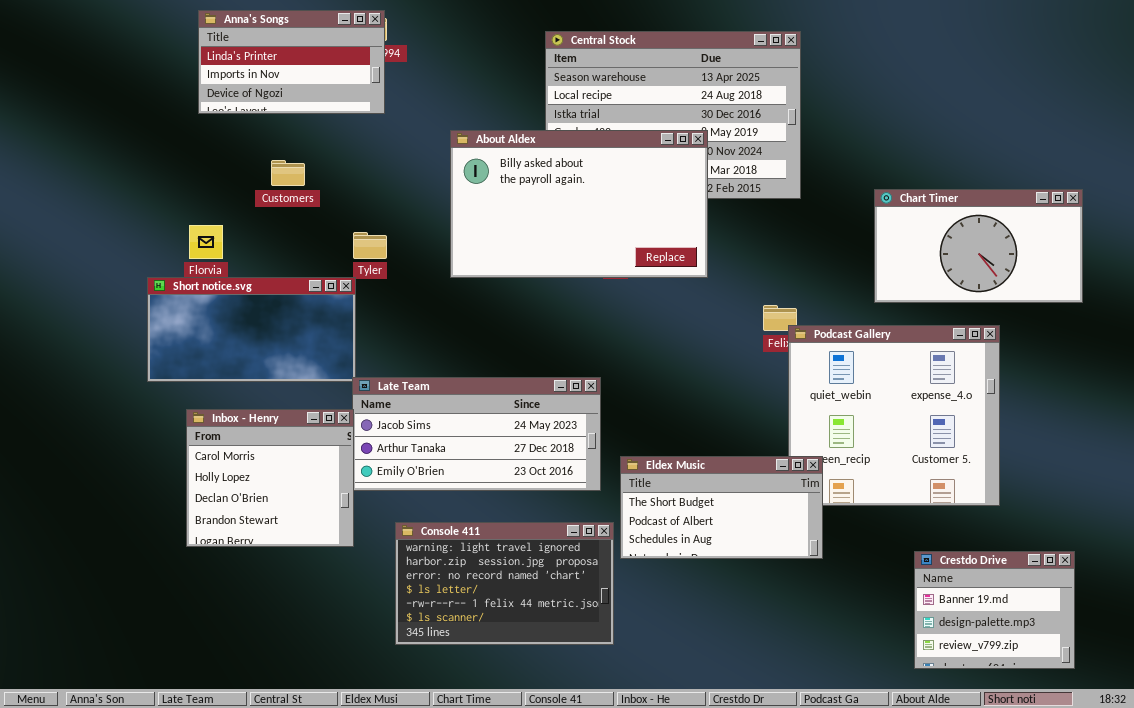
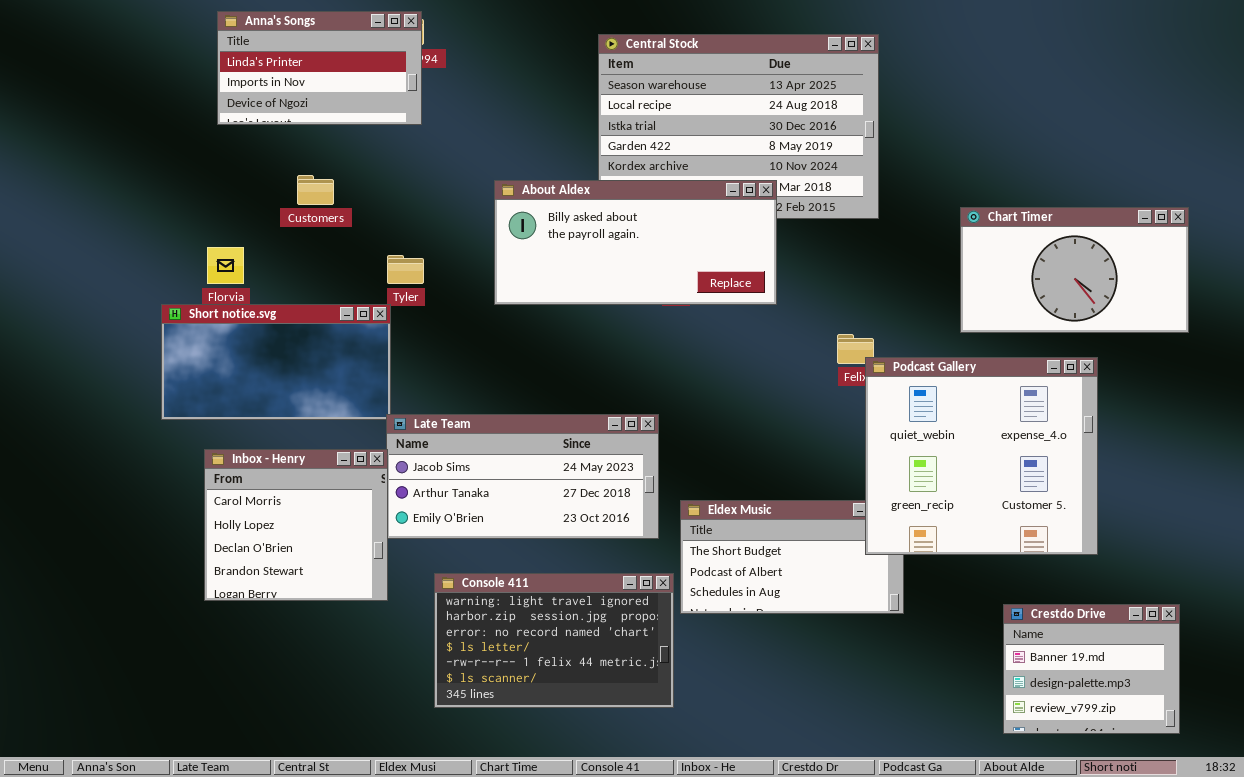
About Aldex: [450,130,708,278] -> [494,180,777,305], resized
Podcast Gallery: [788,325,1000,506] -> [865,357,1098,555], raised

